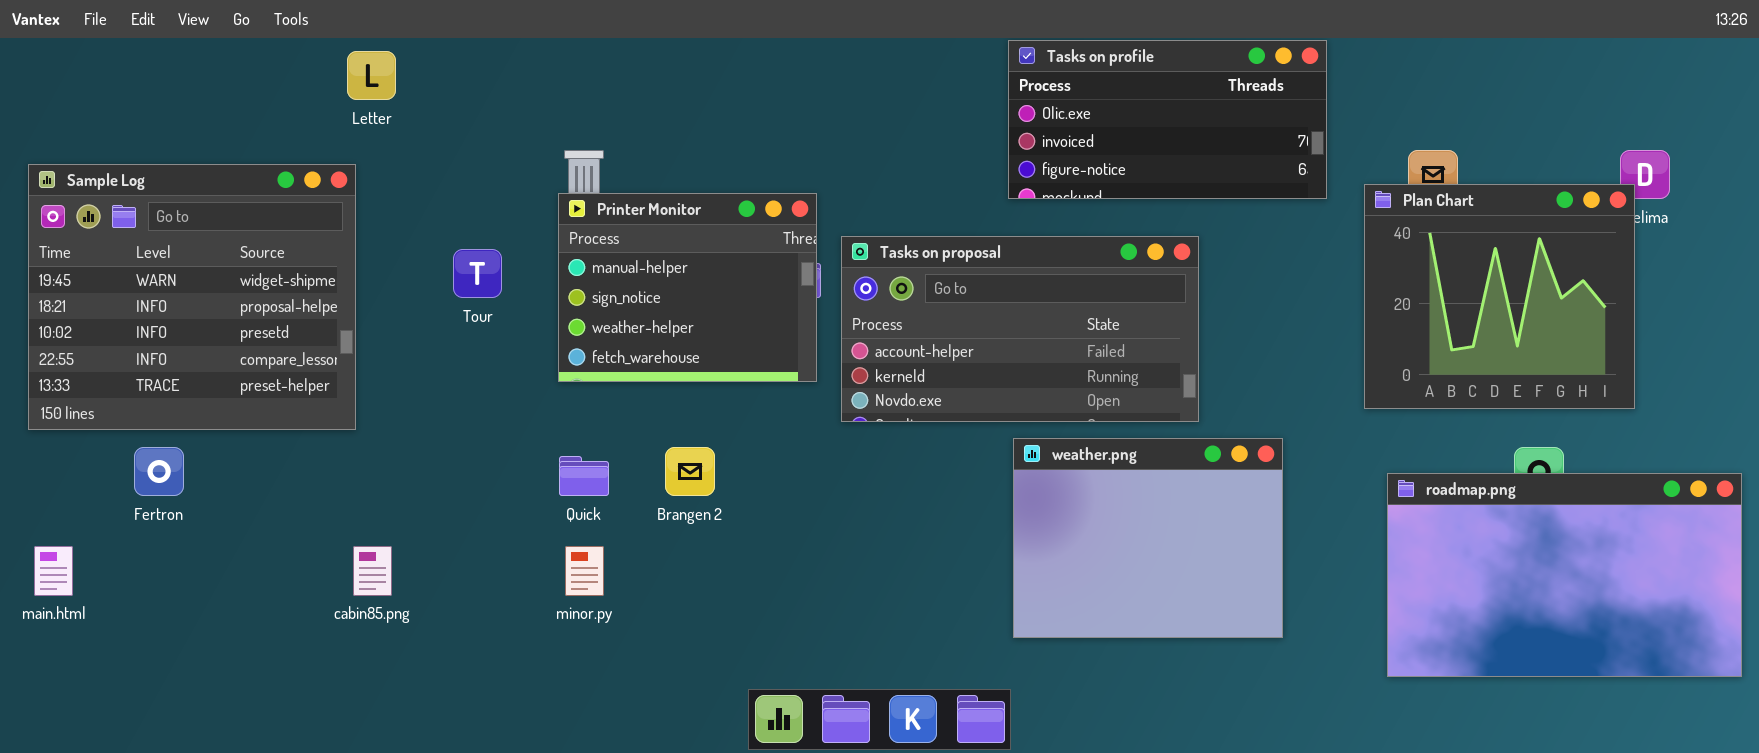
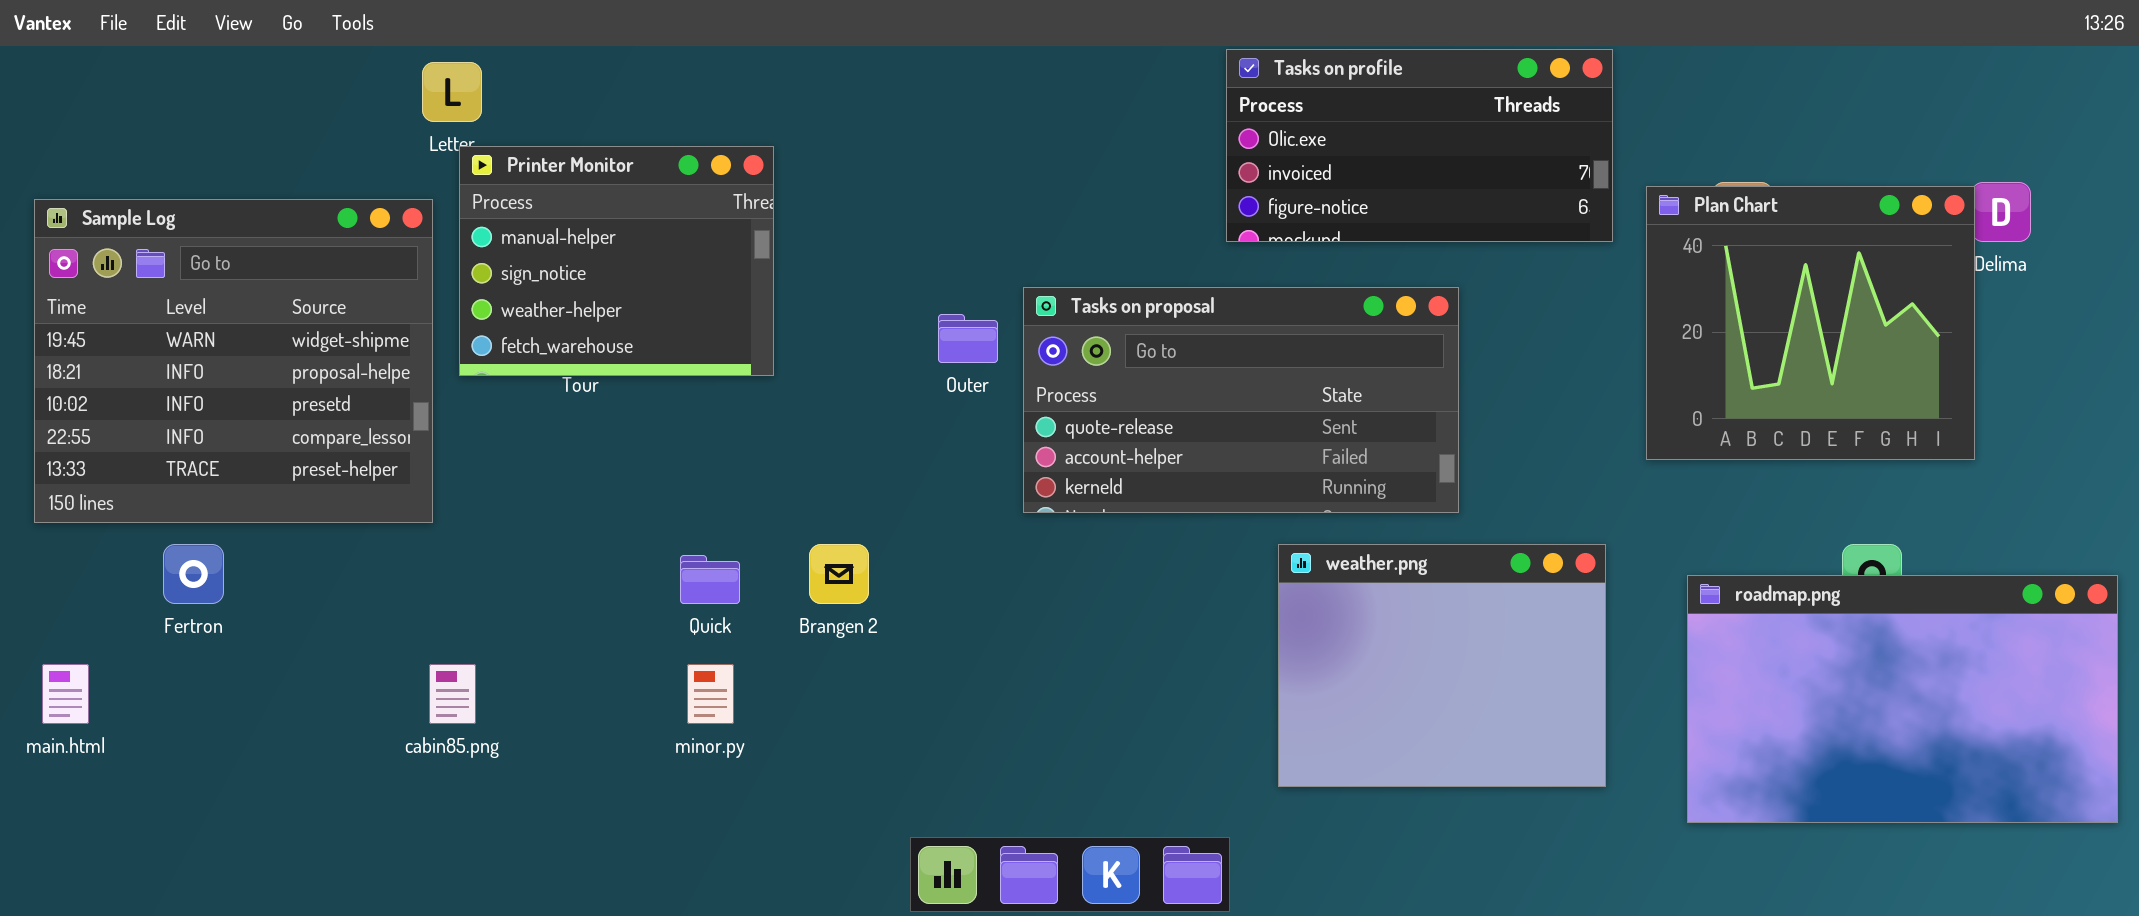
Plan Chart: [1364,184,1635,409] -> [1646,186,1975,460], moved
Printer Monitor: [558,193,817,382] -> [459,146,774,376], moved
Tasks on proposal: [841,236,1199,422] -> [1023,287,1459,513], scrolled up 1 row
weather.png: [1013,438,1283,638] -> [1278,544,1606,787], moved

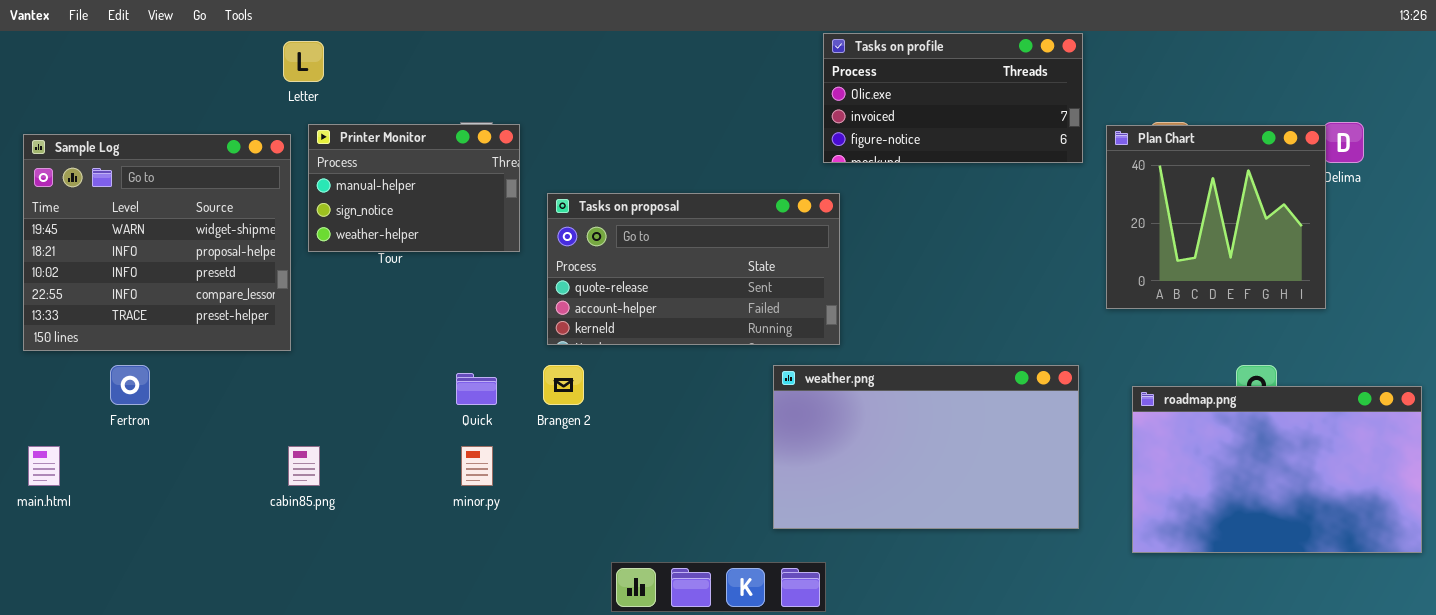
Printer Monitor: [459,146,774,376] -> [308,124,520,252], resized
Tasks on proposal: [1023,287,1459,513] -> [547,193,840,345], moved
weather.png: [1278,544,1606,787] -> [773,365,1079,529], resized

